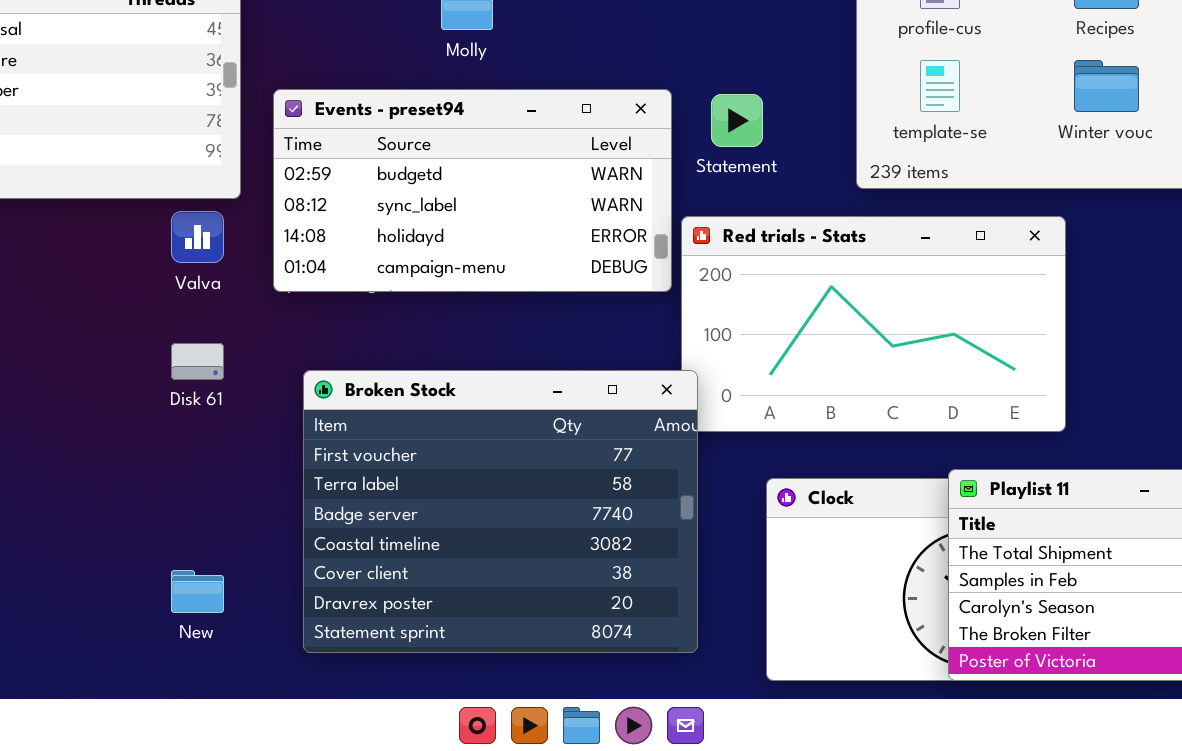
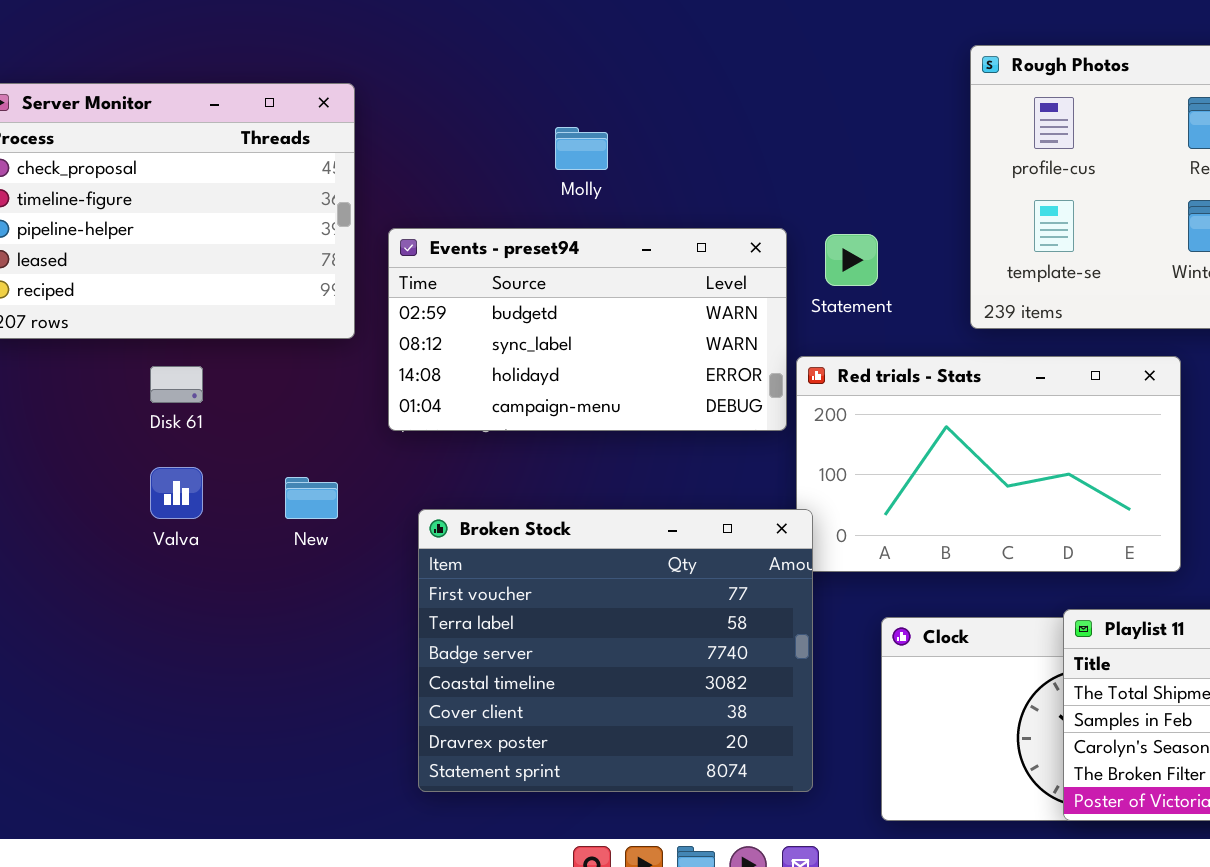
Valva: [171,211,224,263] -> [150,467,203,519], moved
Disk 61: [171,343,224,380] -> [150,366,203,403], moved
New: [171,570,224,613] -> [285,477,338,519], moved

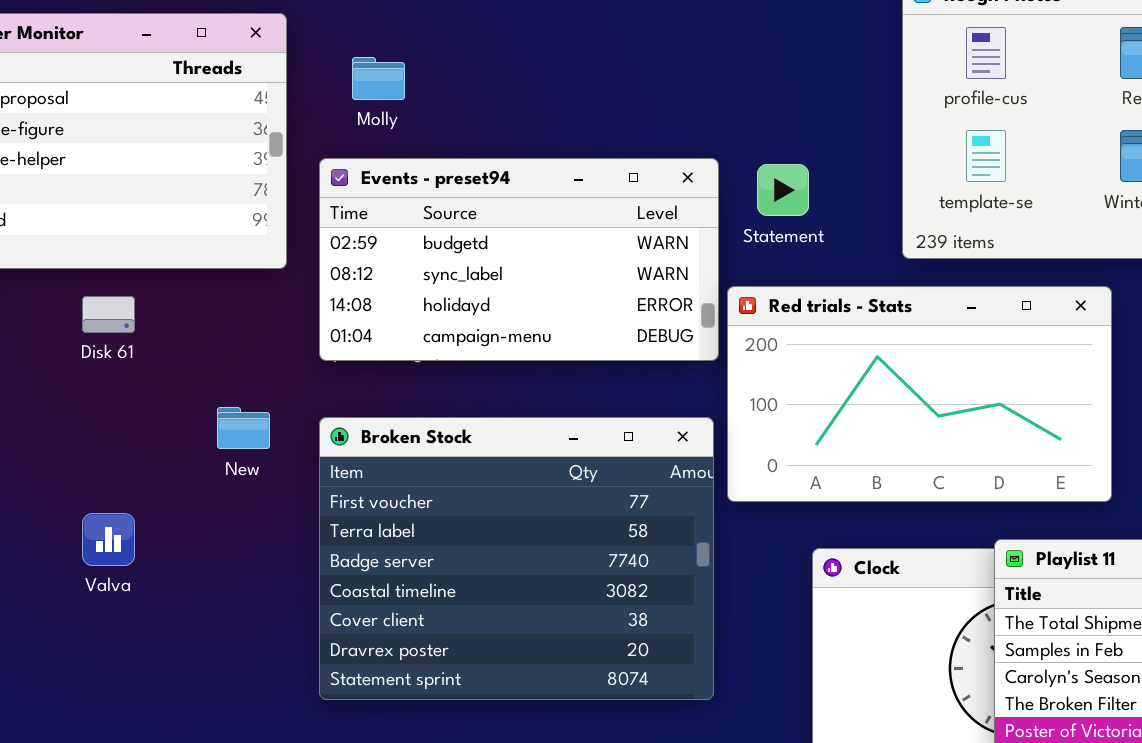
Molly: [555,127,608,170] -> [352,57,405,100], moved
Valva: [150,467,203,519] -> [82,513,135,566], moved
Broken Stock: [418,509,813,792] -> [319,417,714,700], moved

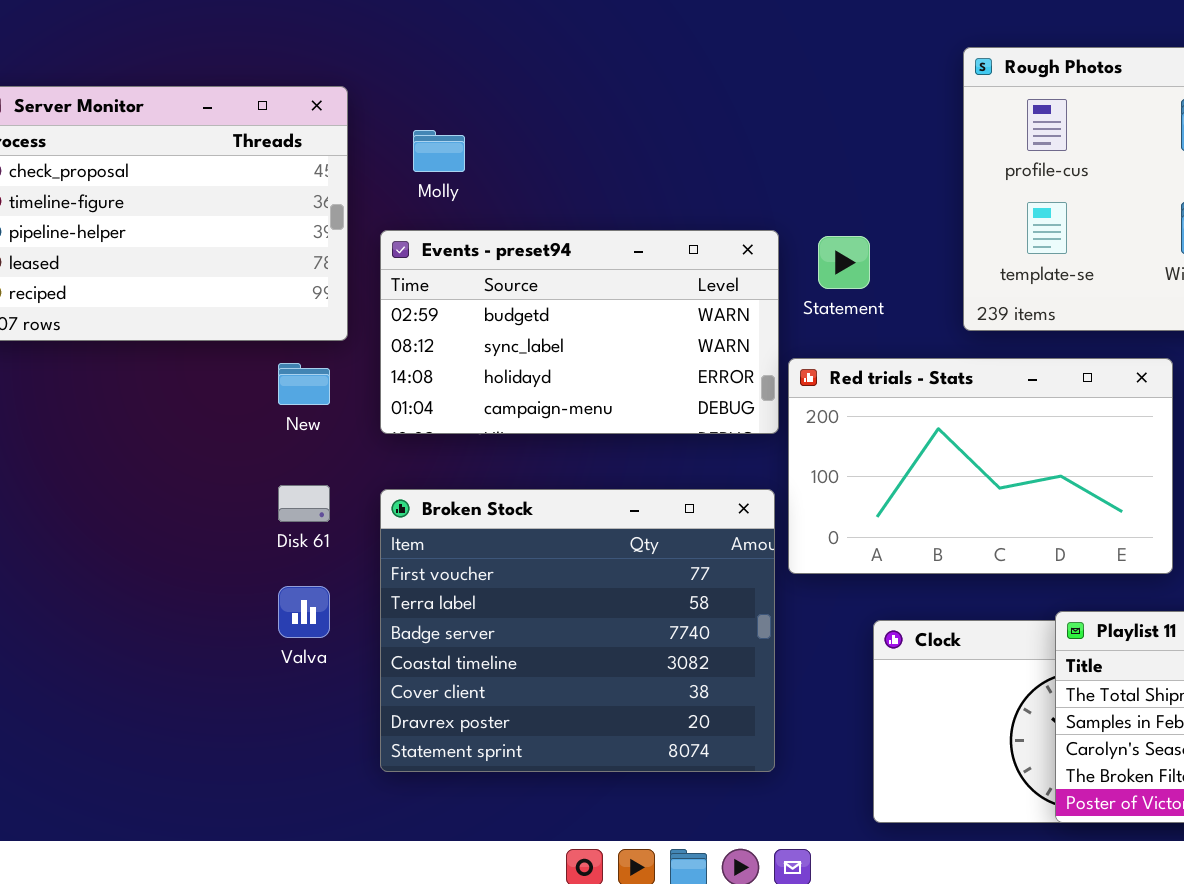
Disk 61: [82,296,135,333] -> [278,485,330,522], moved
New: [217,407,270,449] -> [278,363,330,405], moved
Valva: [82,513,135,566] -> [278,586,330,638], moved

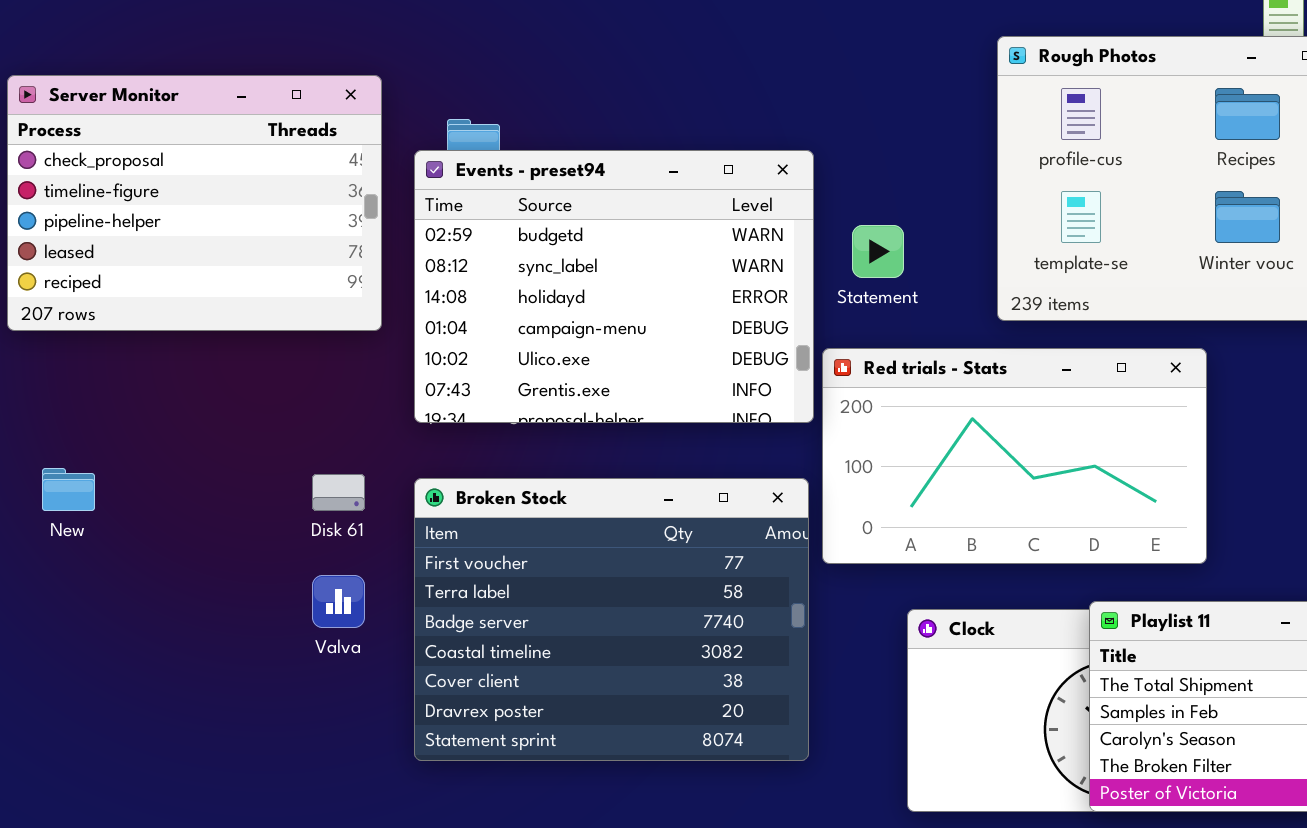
Events - preset94: [380,230,779,434] -> [414,150,814,423], resized
New: [278,363,330,405] -> [42,468,95,511], moved

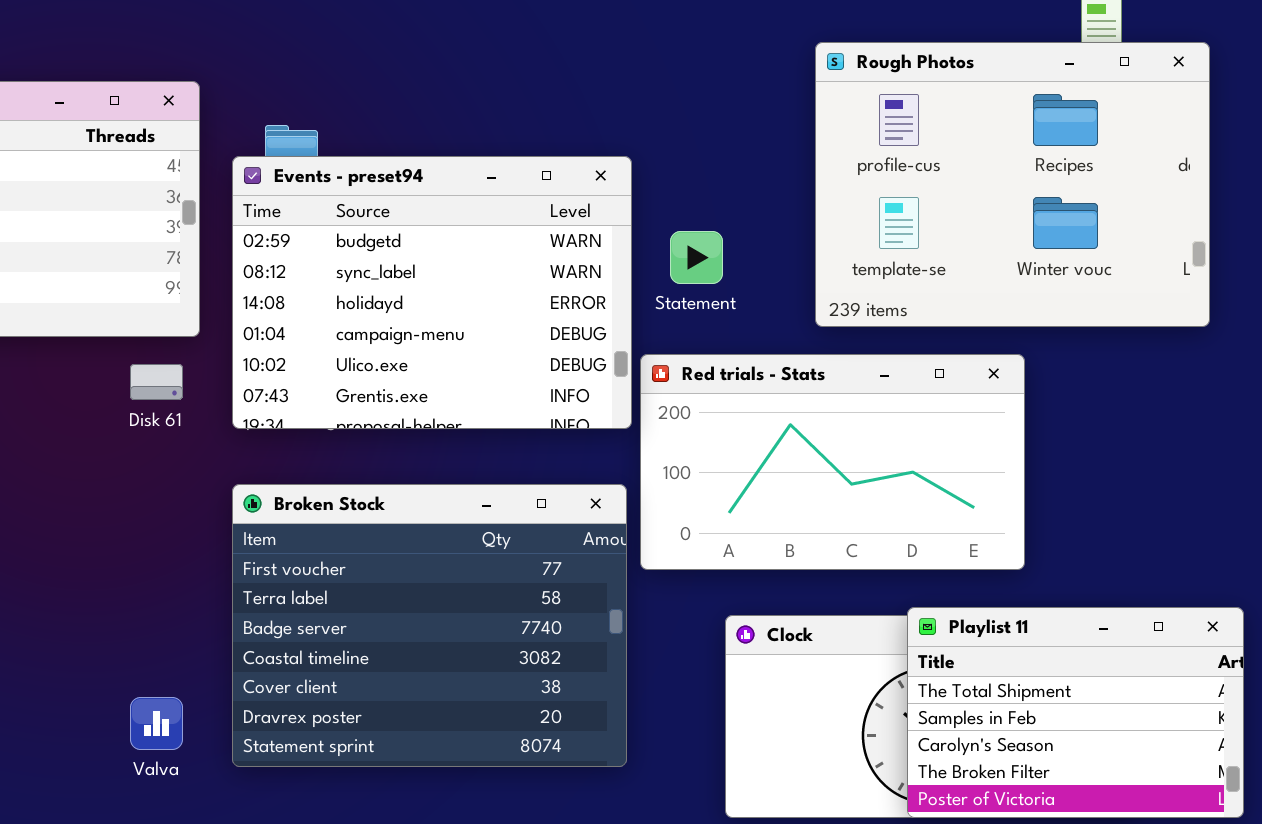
Disk 61: [312,474,365,511] -> [130,364,183,400], moved
Valva: [312,575,365,628] -> [130,697,183,750], moved

